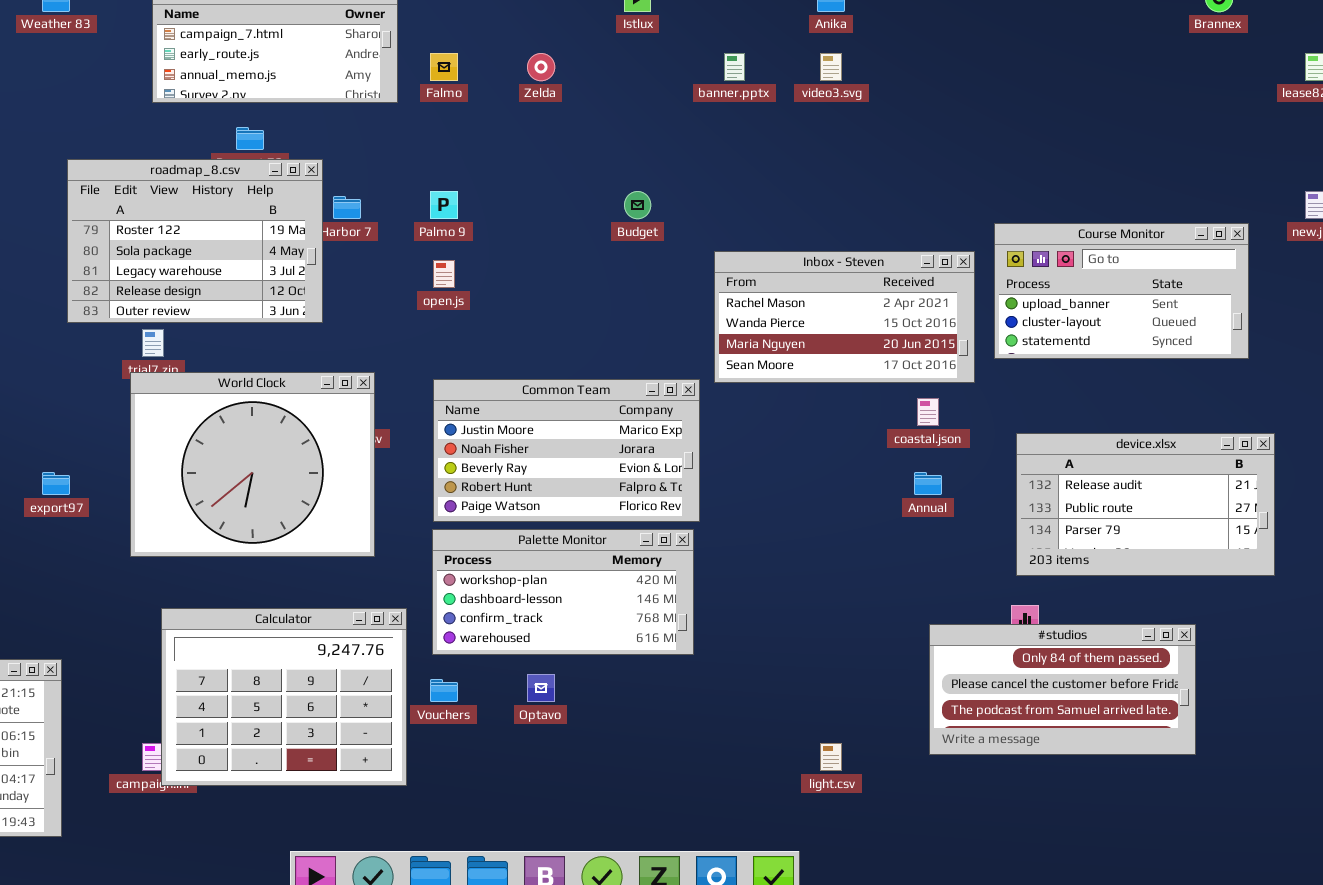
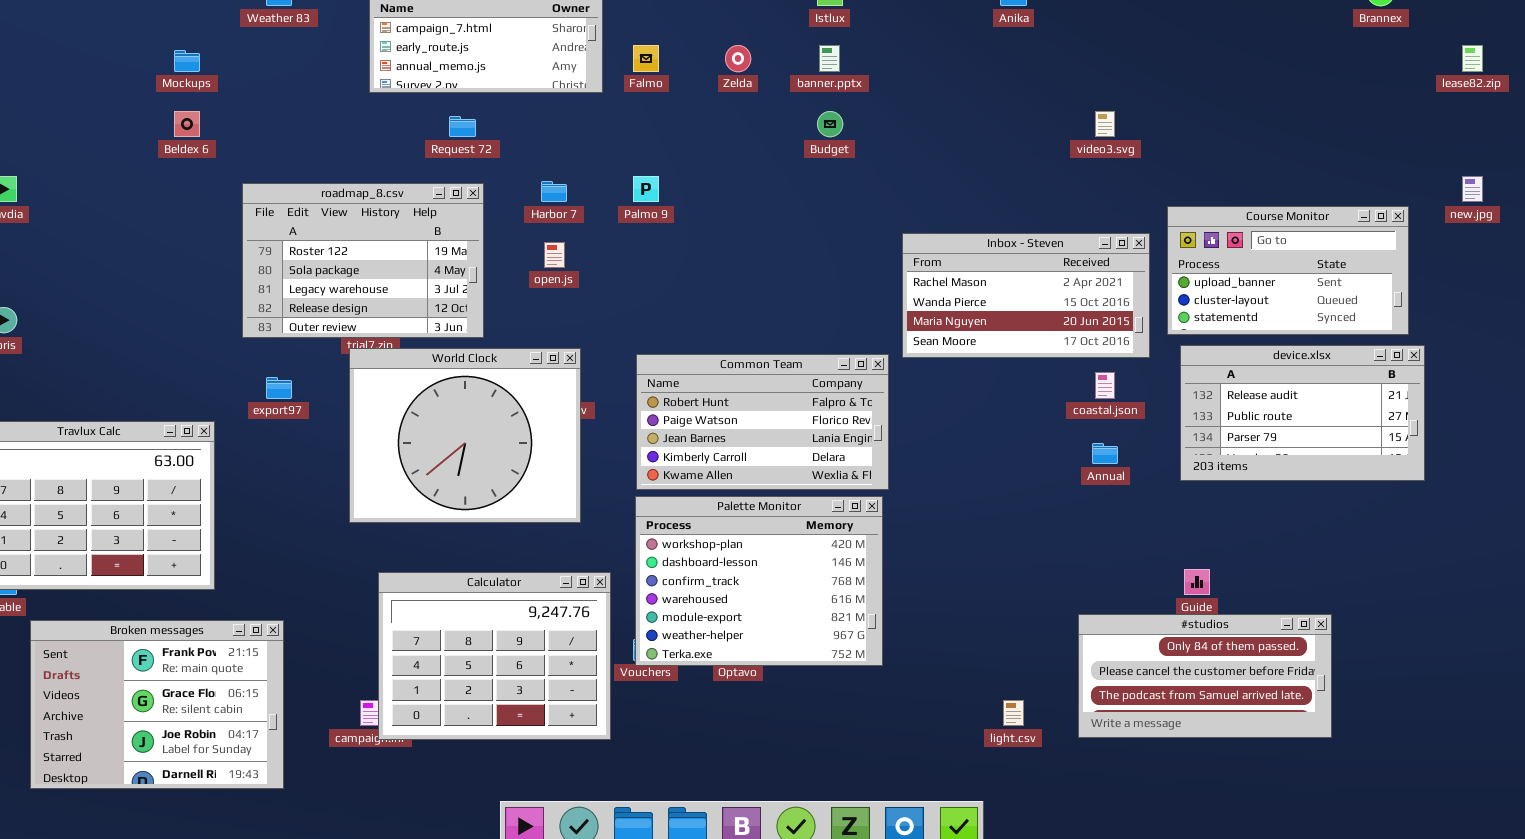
banner.pptx: [724,53,745,81] -> [819,45,840,72], moved
video3.svg: [820,53,842,81] -> [1095,111,1115,137], moved
roadmap_8.csv: [67,159,323,323] -> [242,183,484,338], moved
Budget: [624,191,651,219] -> [817,111,843,137], moved
open.js: [433,260,455,288] -> [544,242,565,268], moved
Common Team: [433,379,700,522] -> [636,354,889,490], scrolled down 3 rows
device.xlsx: [1016,433,1275,576] -> [1180,345,1425,481], moved
export97: [42,472,70,495] -> [266,377,292,399], moved
Palette Monitor: [432,529,694,655] -> [635,496,883,666], resized
#studios: [929,624,1196,755] -> [1078,614,1332,738], moved

